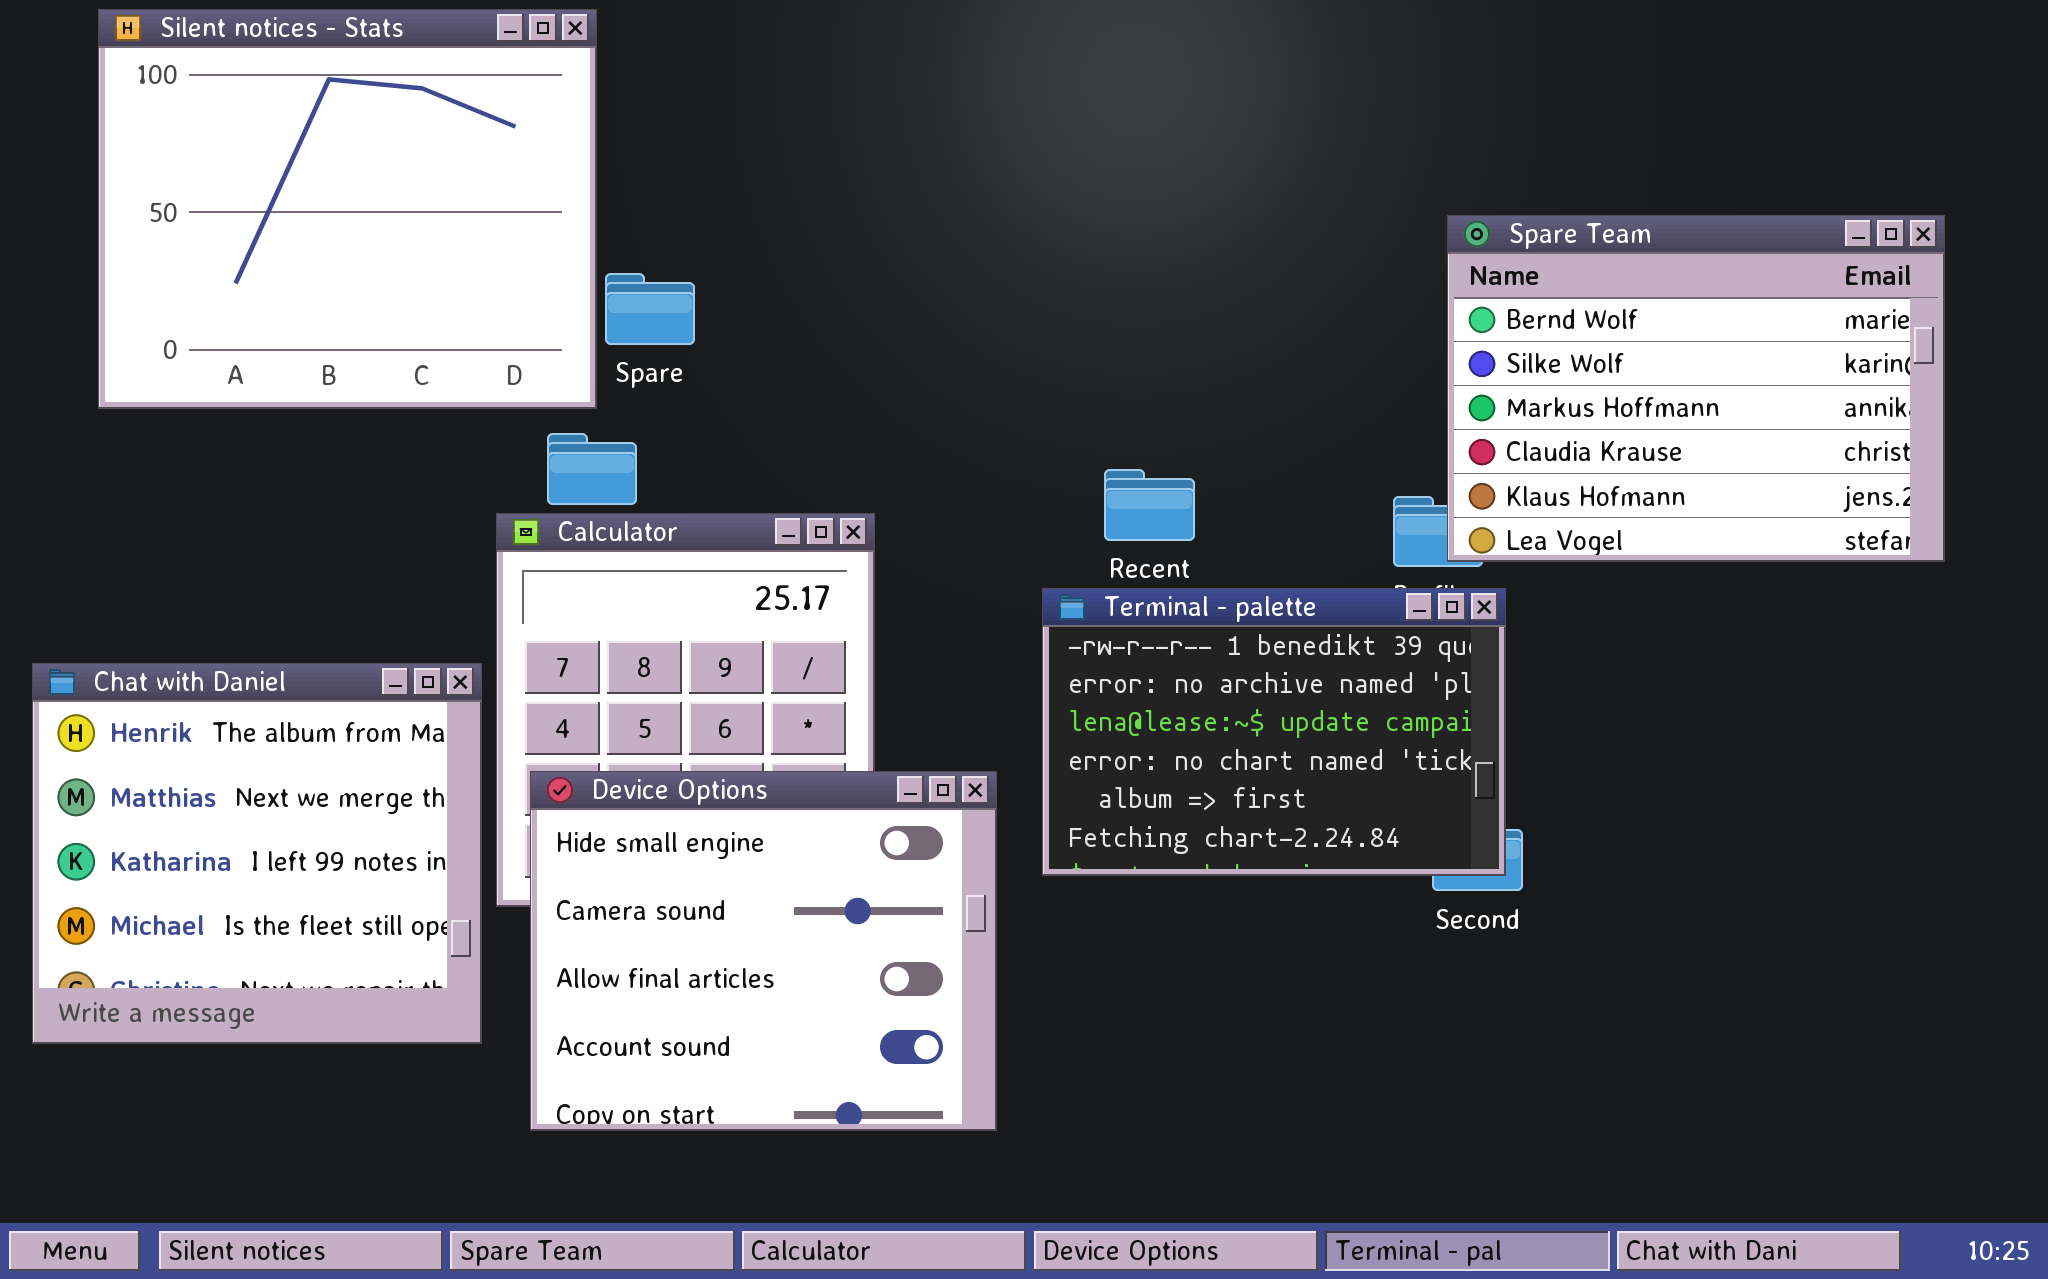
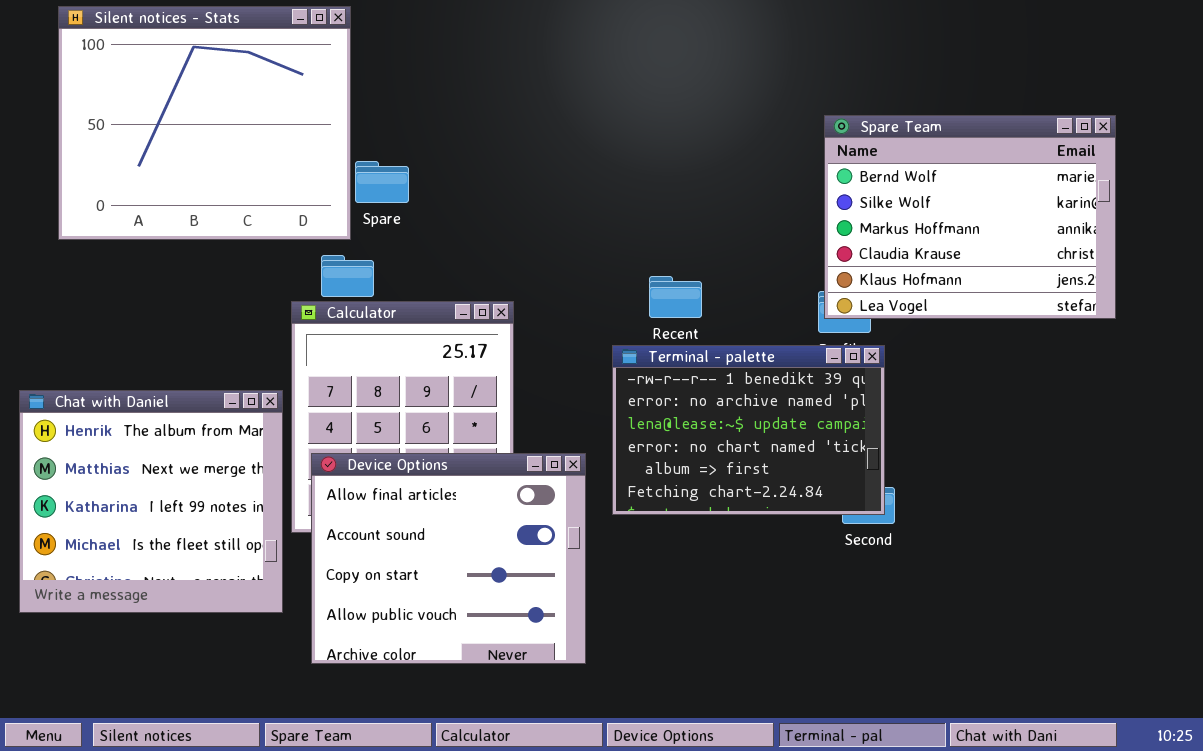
Spare Team: [1447,215,1945,562] -> [824,115,1116,319], moved
Device Options: [530,771,997,1131] -> [311,453,586,664], scrolled down 2 rows

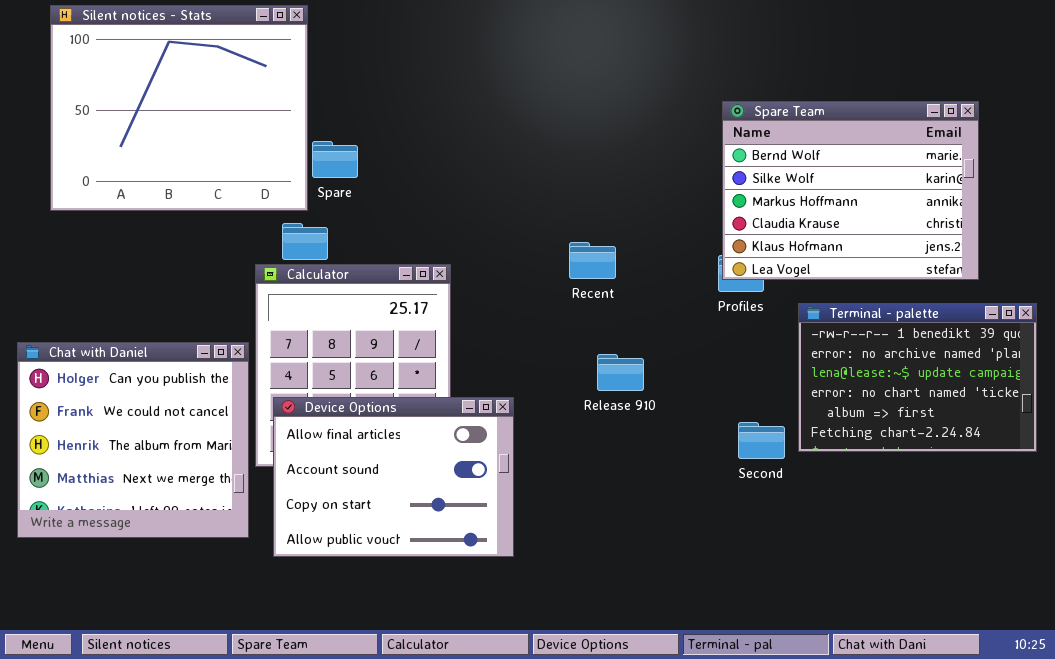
Terminal - palette: [612,345,885,515] -> [798,303,1037,452], moved
Chat with Daniel: [19,390,283,613] -> [17,342,249,538], scrolled up 2 rows
Device Options: [311,453,586,664] -> [273,397,514,557], resized

